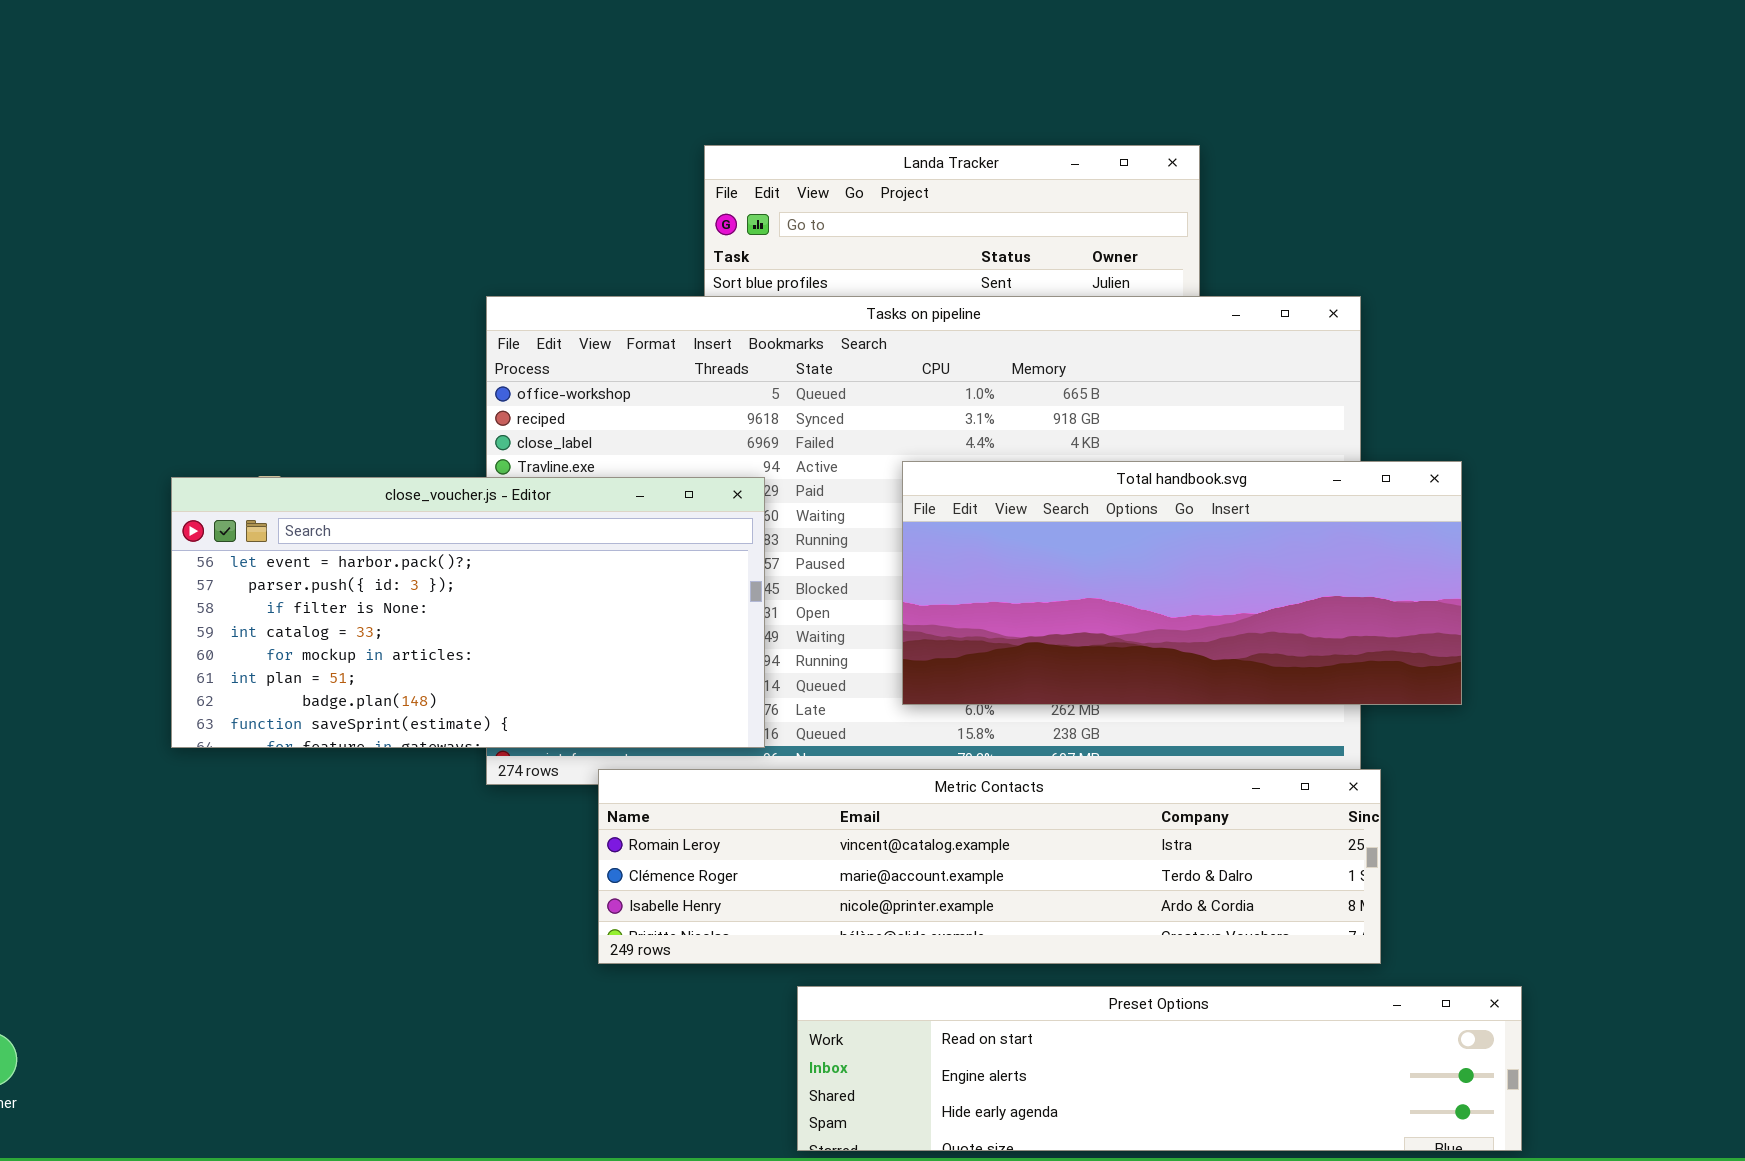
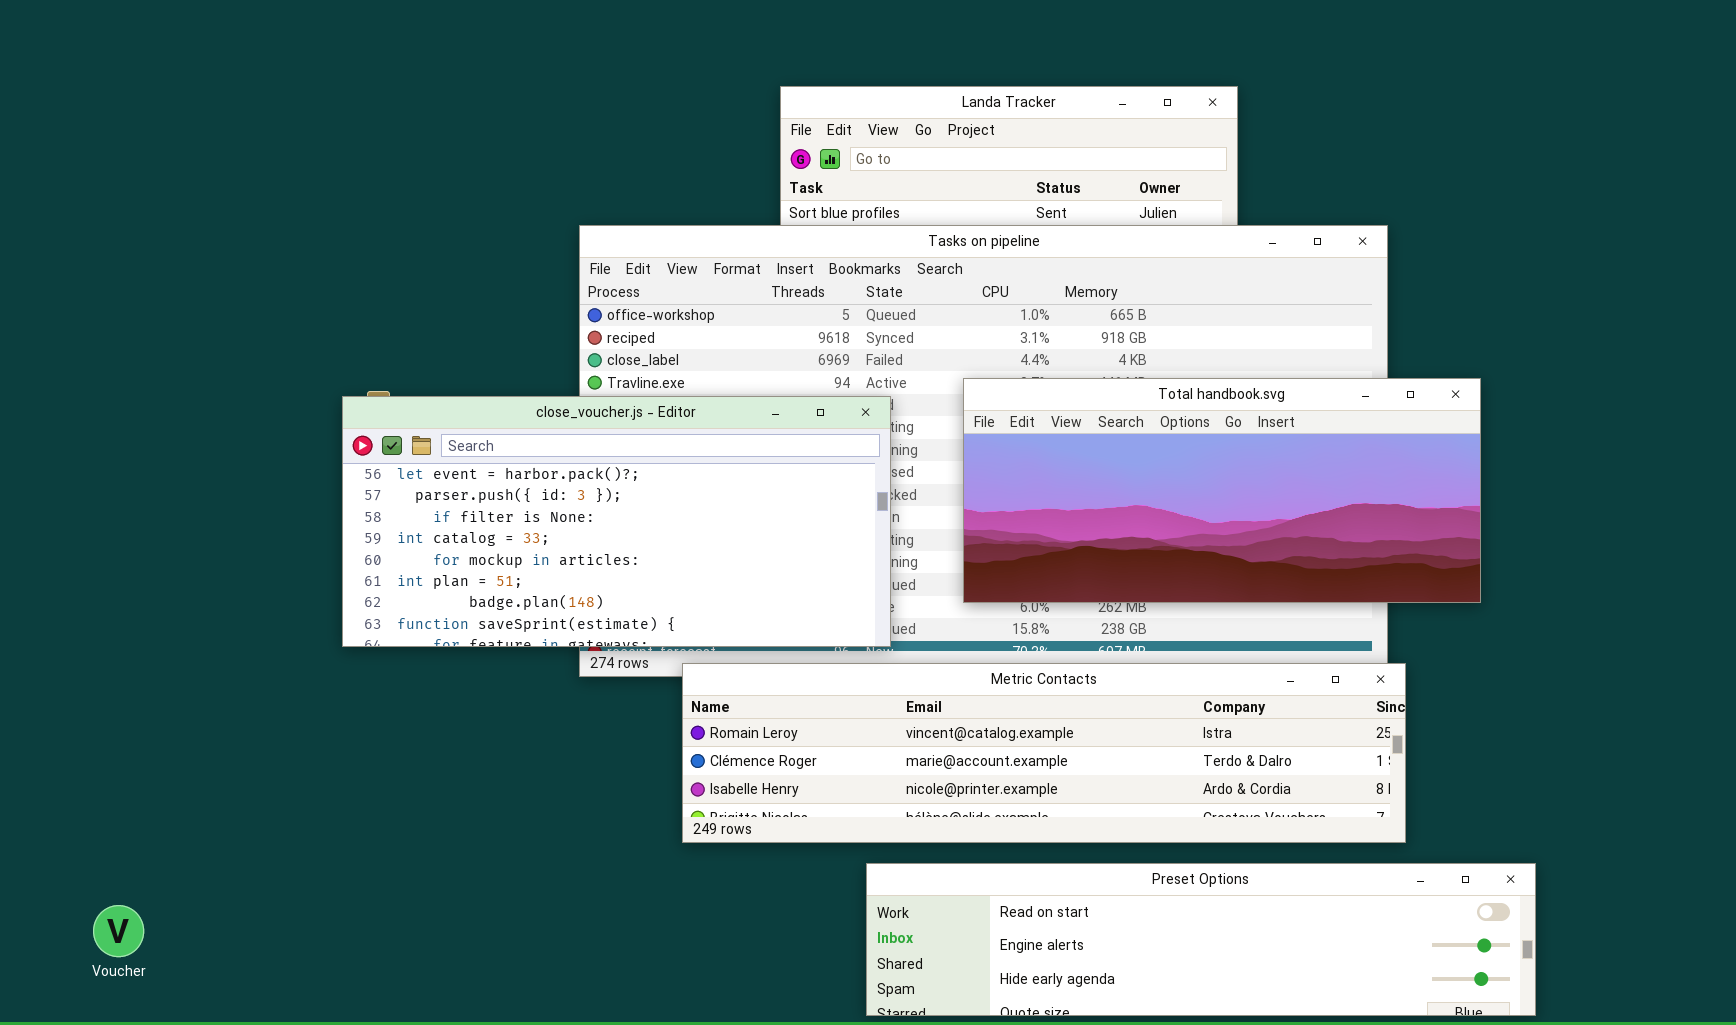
close_voucher.js - Editor: [171,477,765,748] -> [342,396,891,647], moved

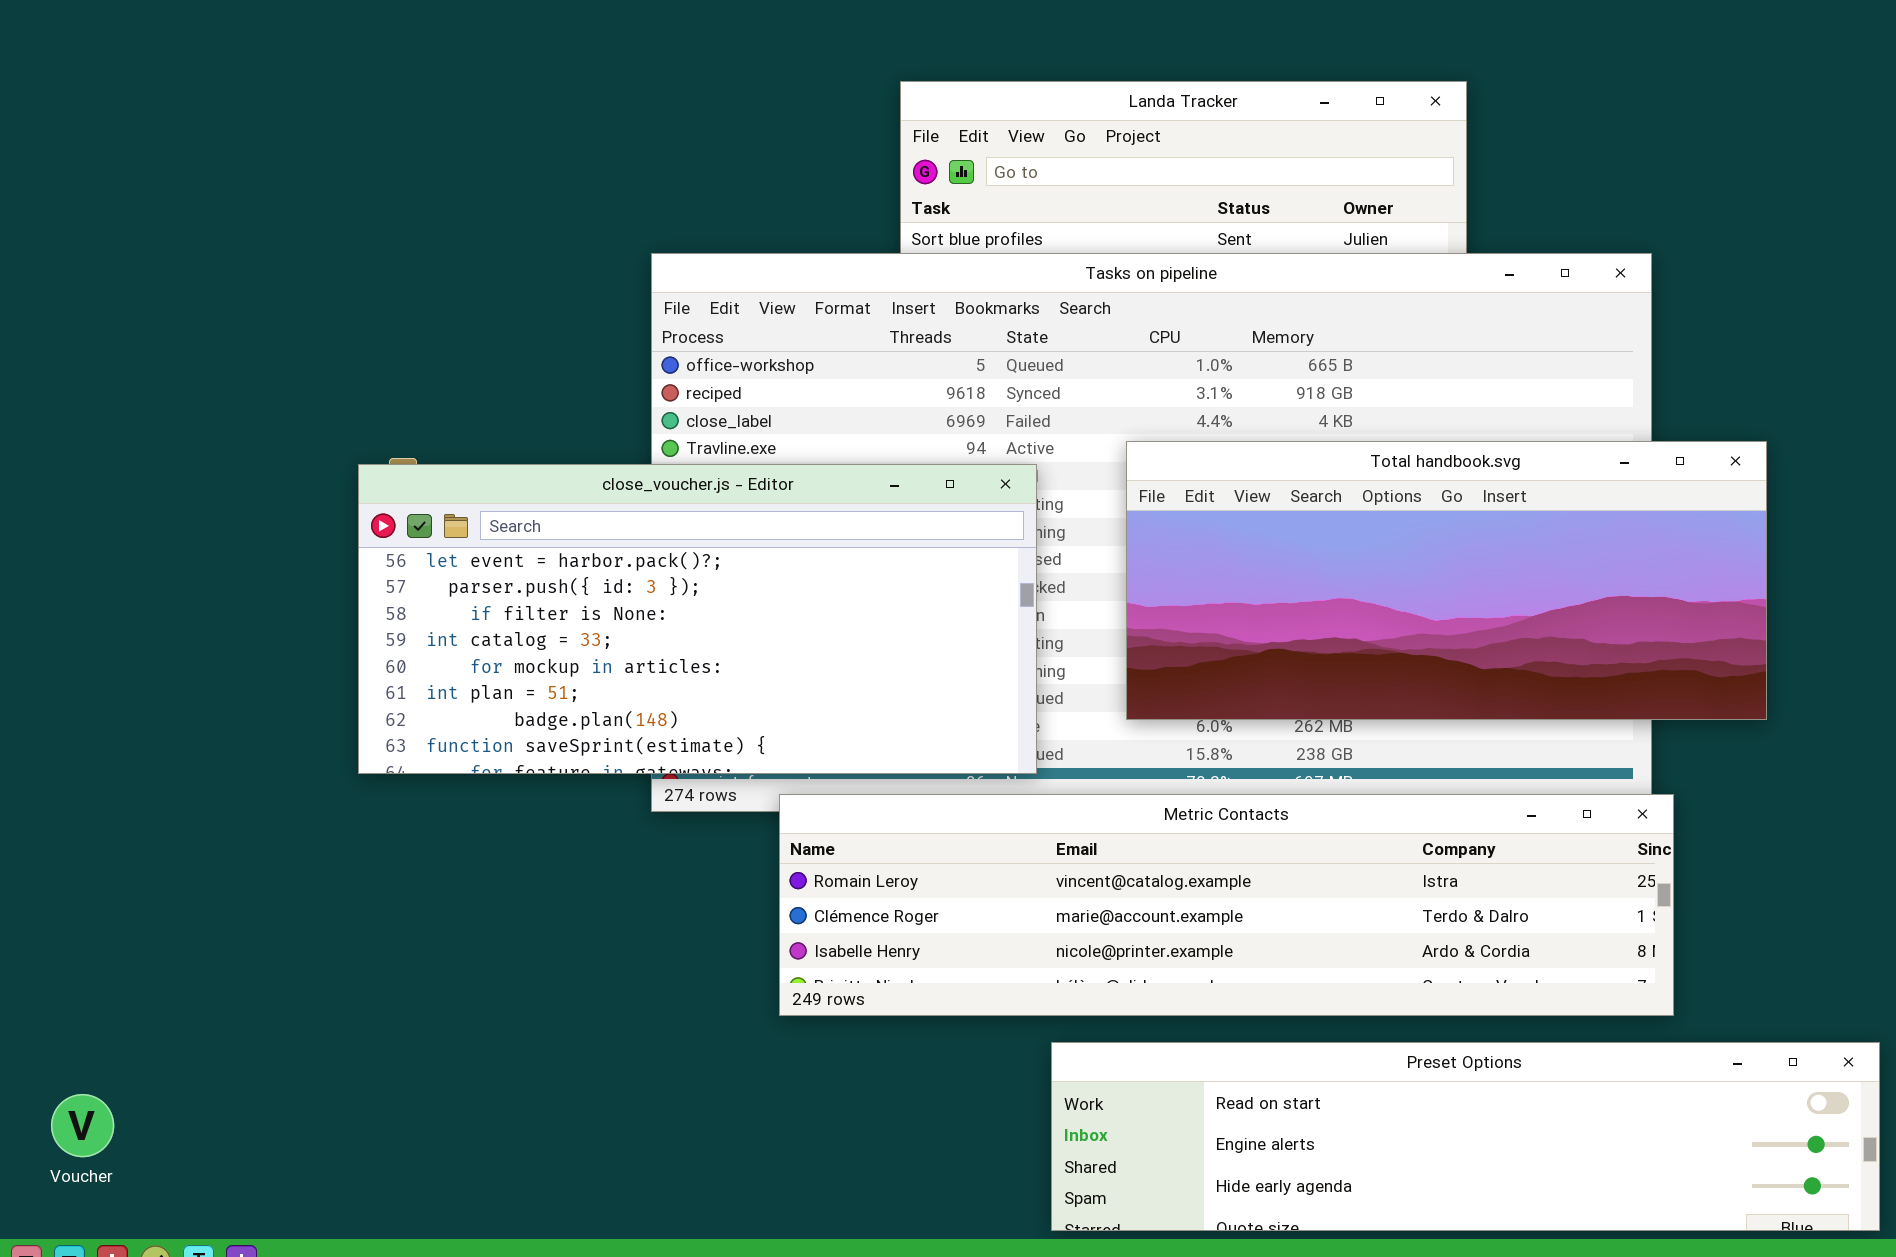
Preset Options: [866,863,1536,1016] -> [1051,1042,1880,1231], moved

